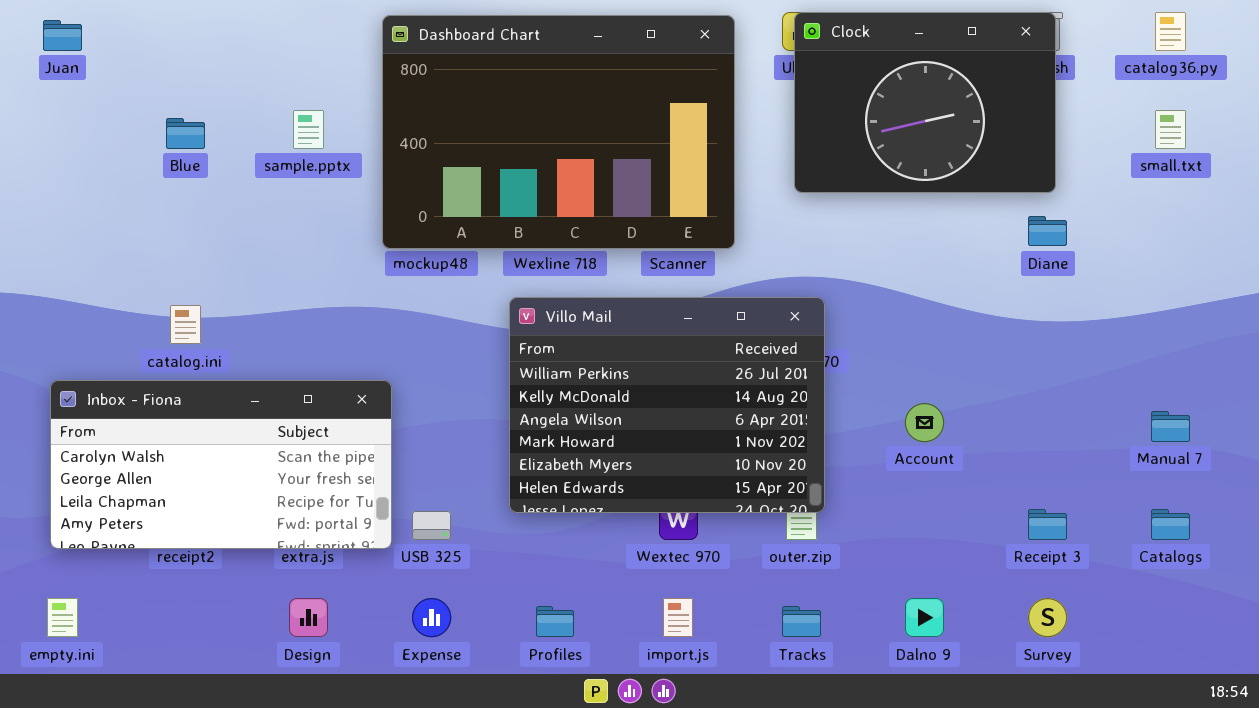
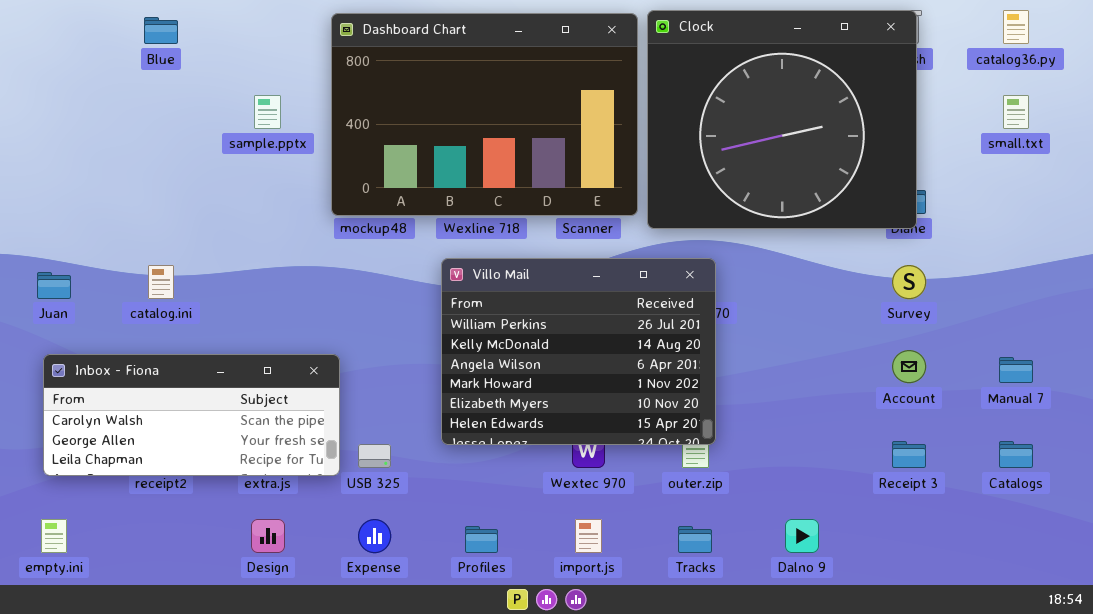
Clock: [794,12,1056,193] -> [647,10,917,229], resized
Juan: [43,20,82,51] -> [37,272,71,299], moved
Blue: [166,118,205,149] -> [144,17,178,44], moved
Inbox - Fiona: [50,380,392,549] -> [43,354,340,476], resized
Account: [905,403,944,442] -> [892,350,926,383], moved
Survey: [1028,598,1067,637] -> [892,265,926,299], moved

